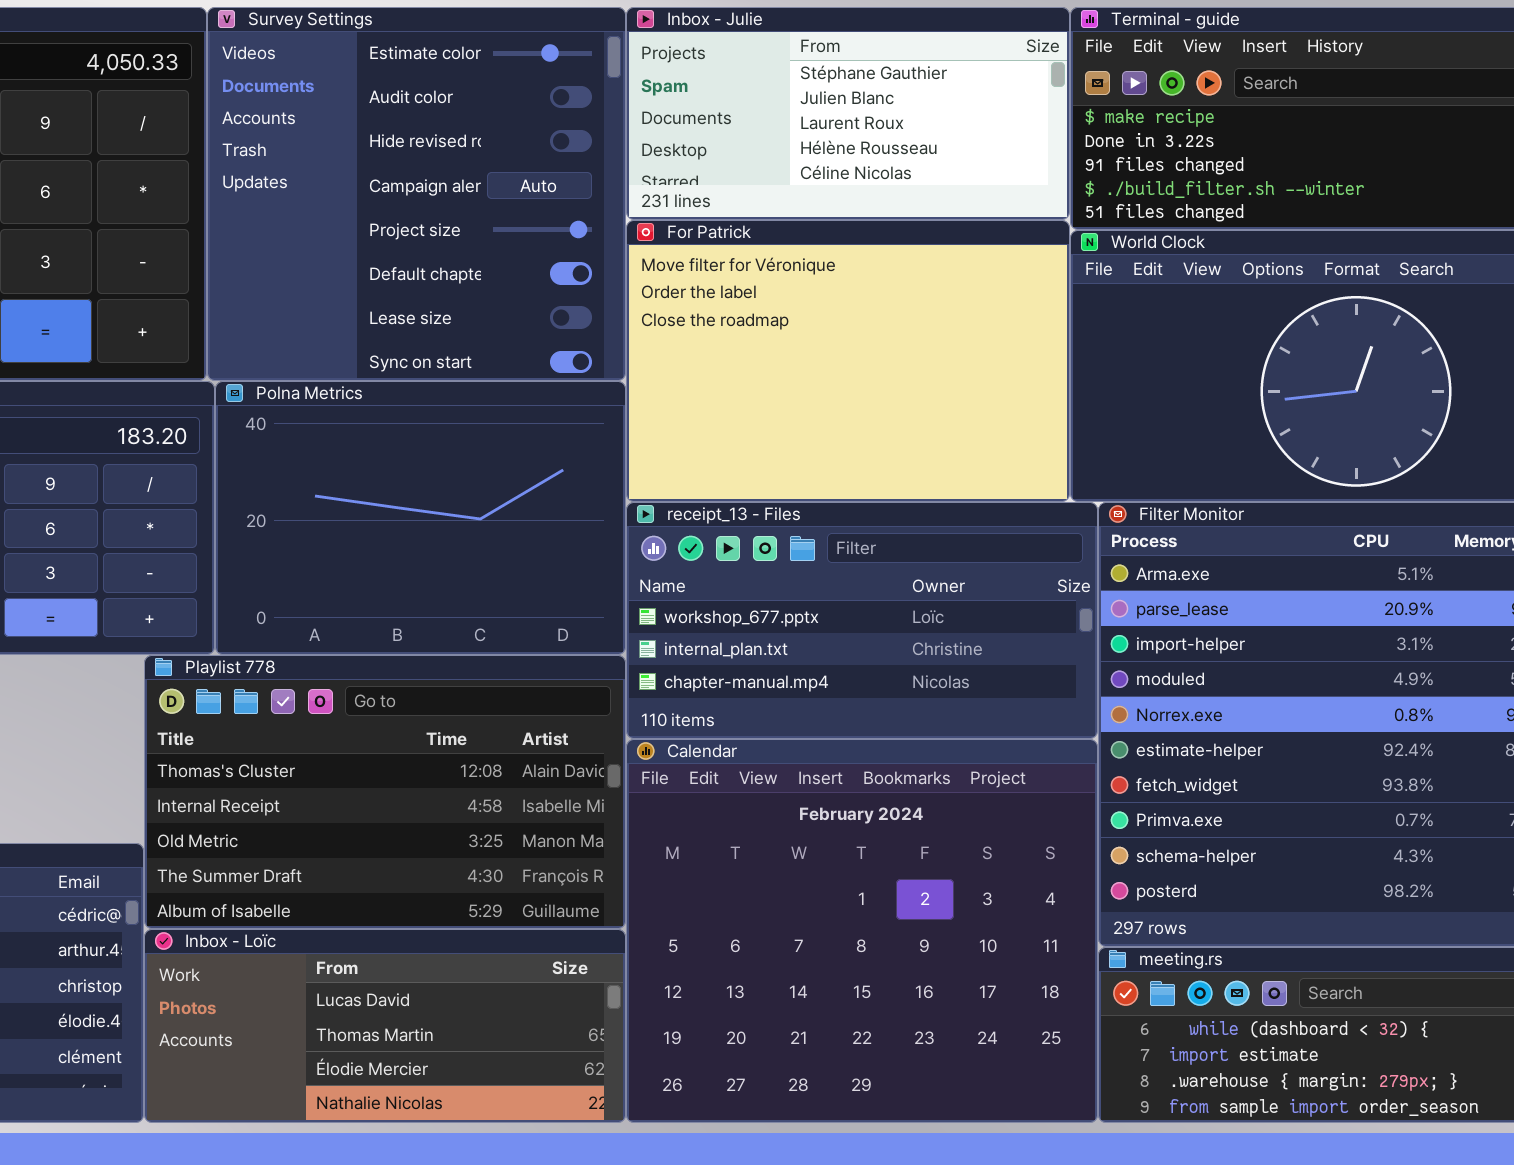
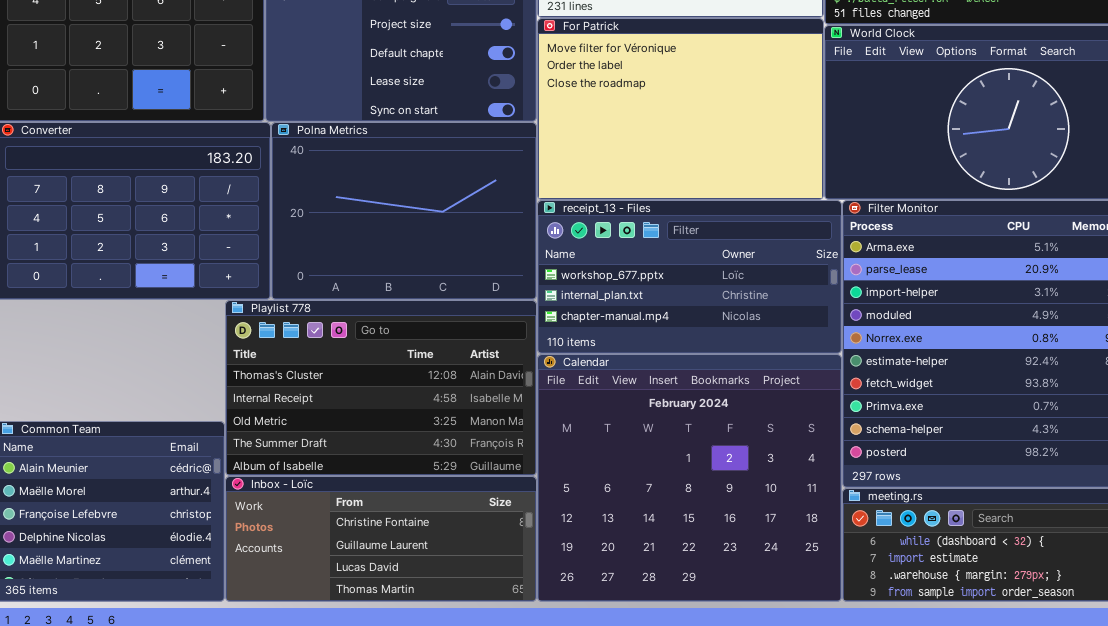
Inbox - Loïc: [144,929,626,1123] -> [225,476,537,602], scrolled up 2 rows

